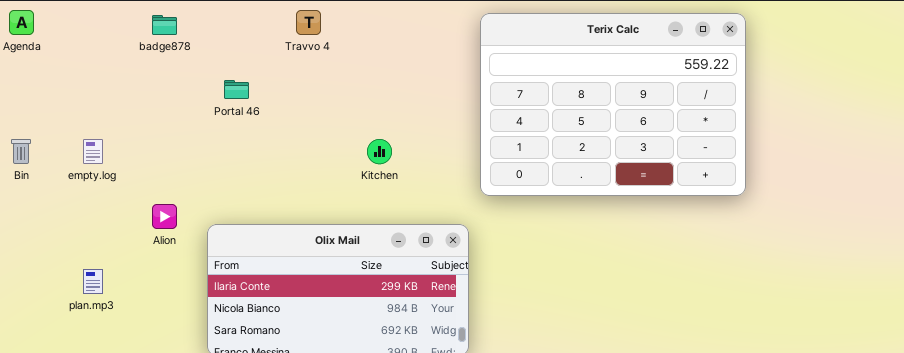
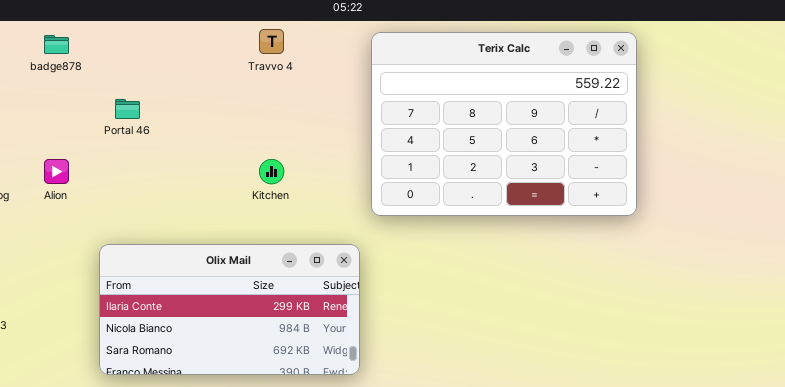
Travvo 4: [296,10,321,35] -> [259,29,284,54], moved
Alion: [152,204,177,229] -> [44,159,69,184], moved

